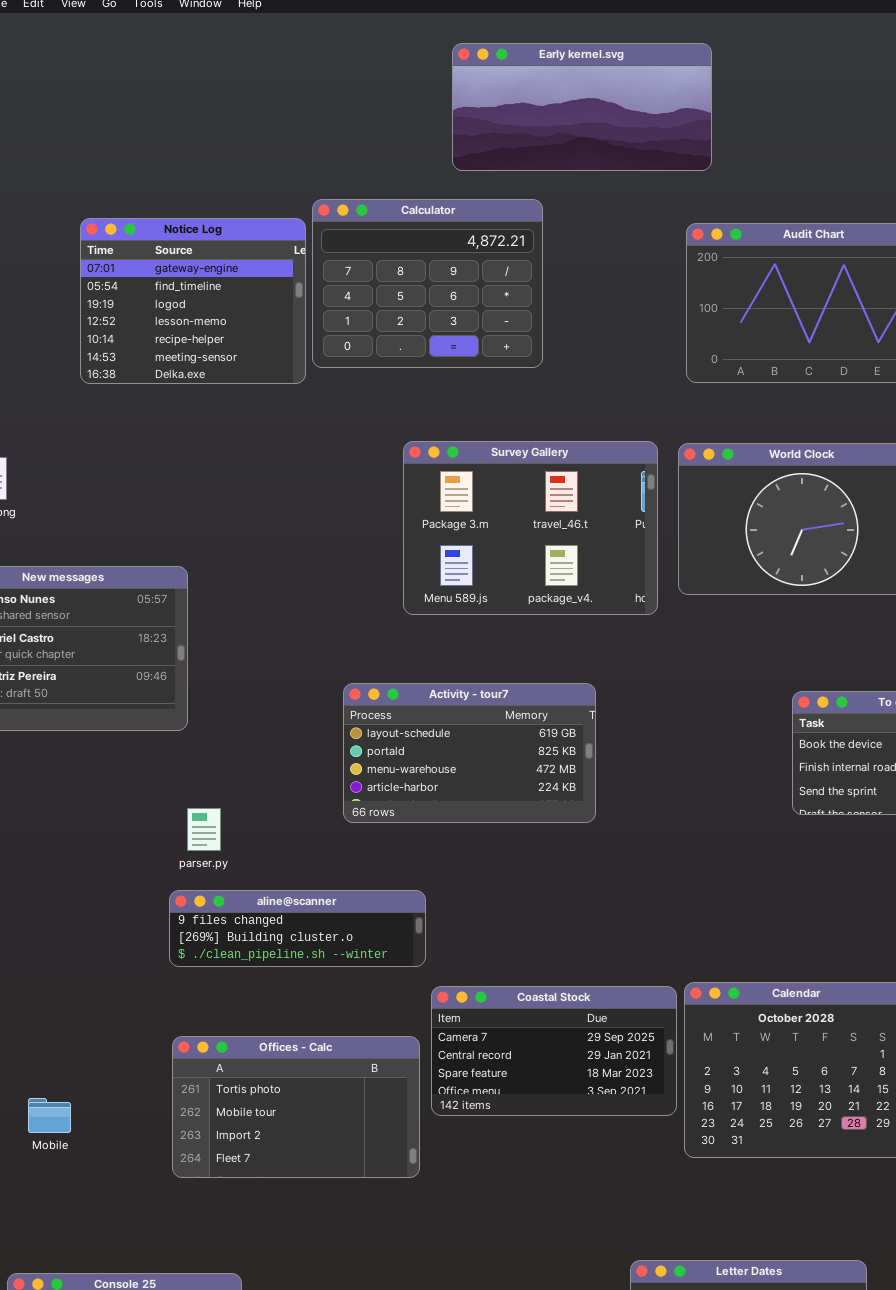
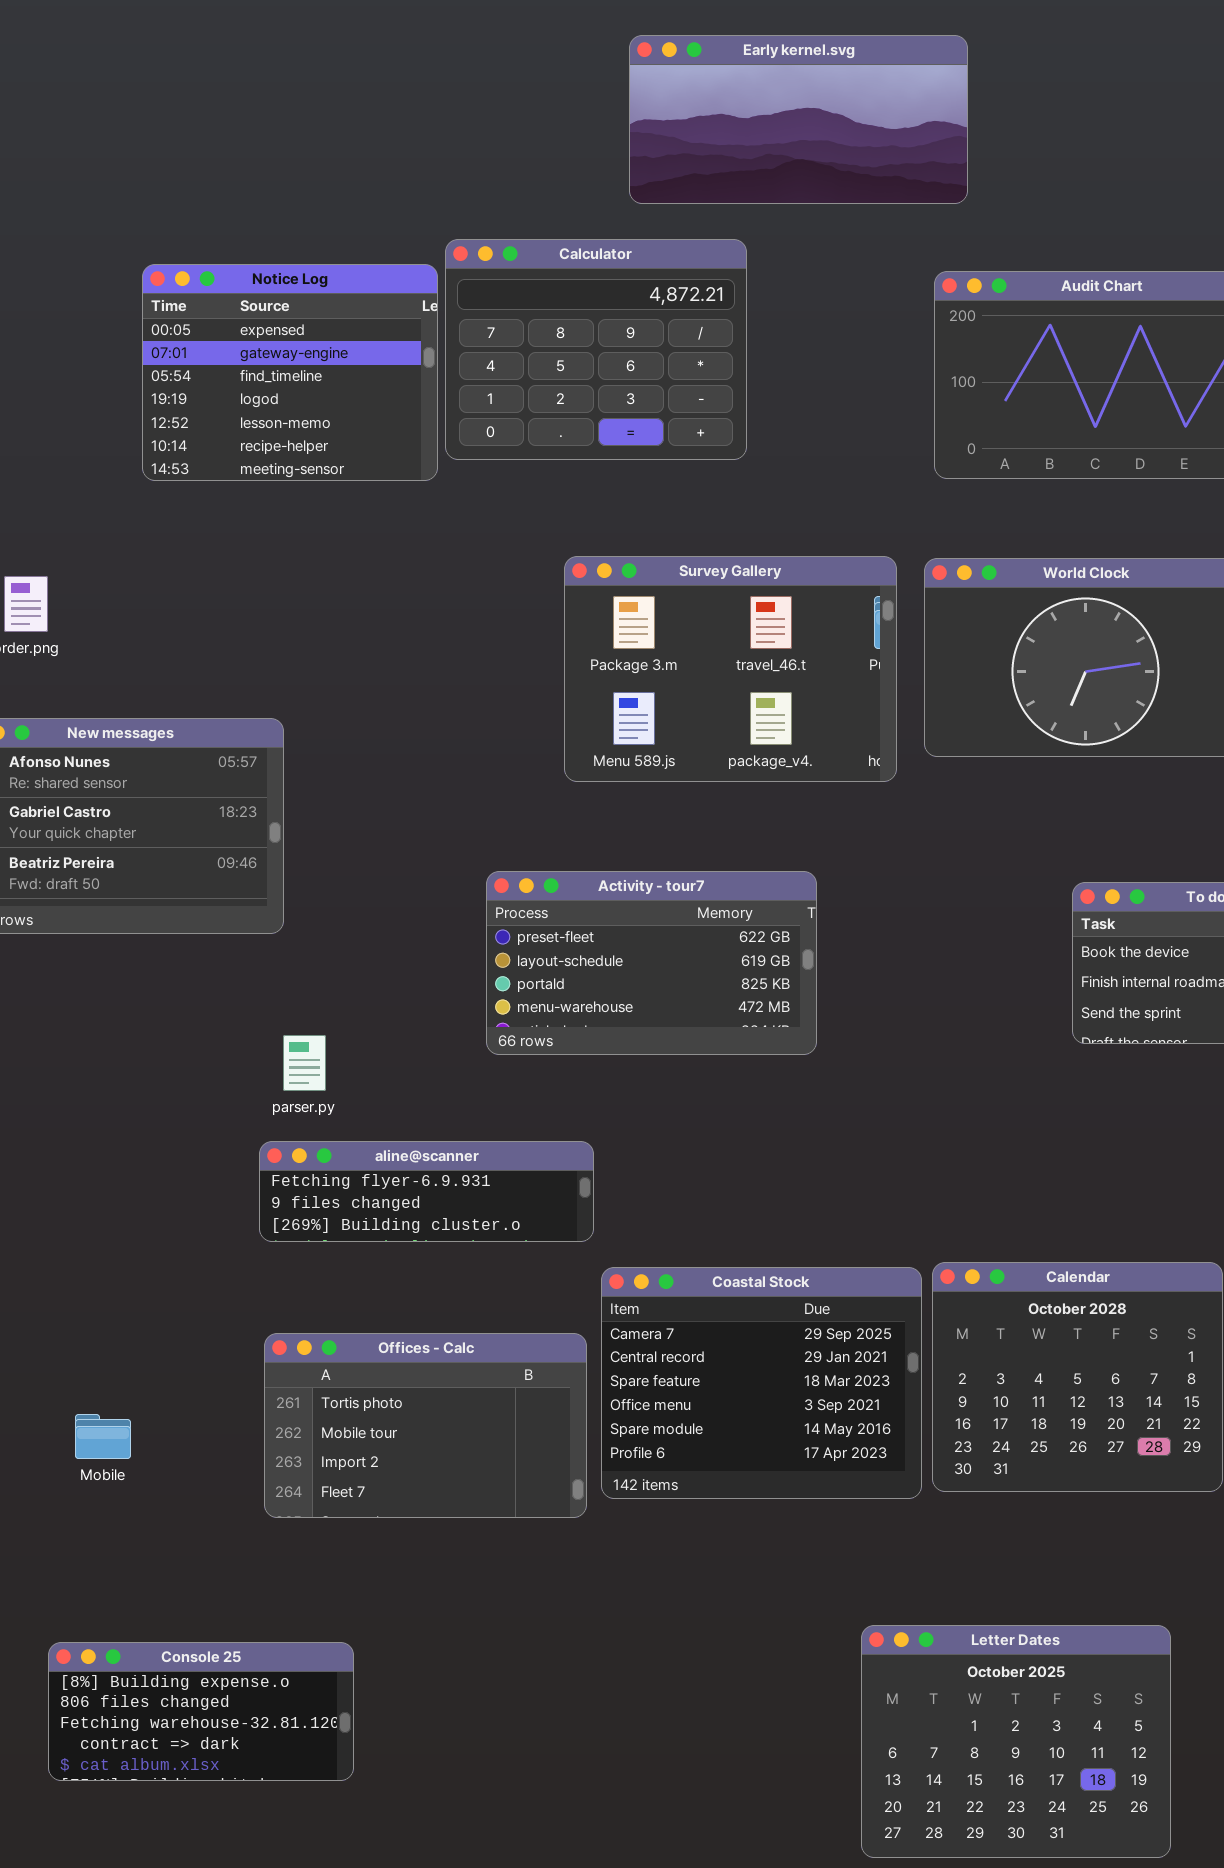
Notice Log: [80,218,306,384] -> [142,264,438,481], scrolled up 1 row
Activity - tour7: [343,683,596,823] -> [486,871,817,1055], scrolled up 1 row
aline@scanner: [169,890,426,967] -> [259,1141,594,1242], scrolled up 1 row
Coastal Stock: [431,986,677,1116] -> [601,1267,922,1499], resized

